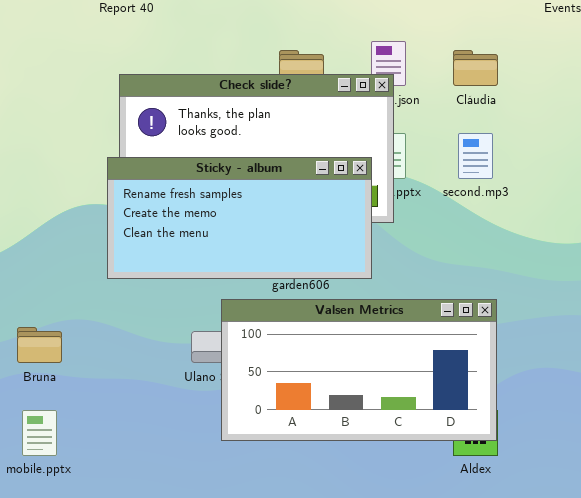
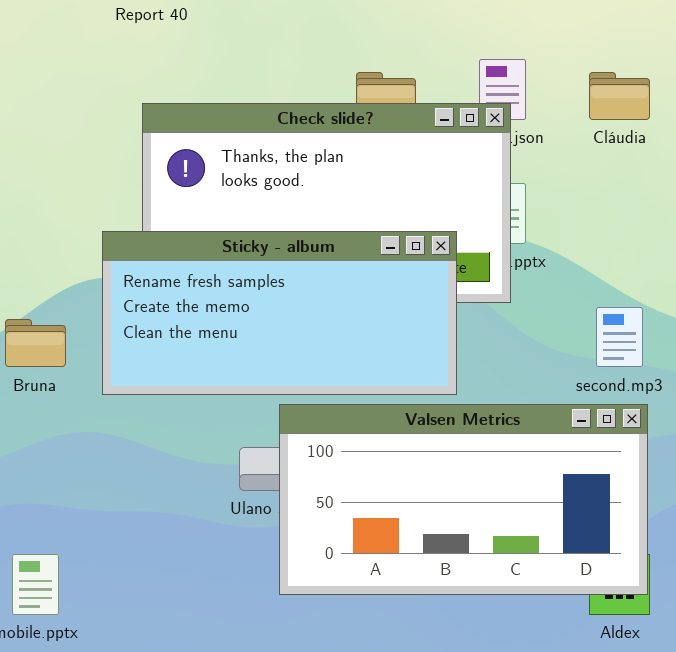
second.mp3: [458,133,493,179] -> [596,307,643,367], moved
Sticky - album: [107,157,372,279] -> [102,231,457,395], moved
Bruna: [17,327,62,363] -> [5,319,66,367], moved

